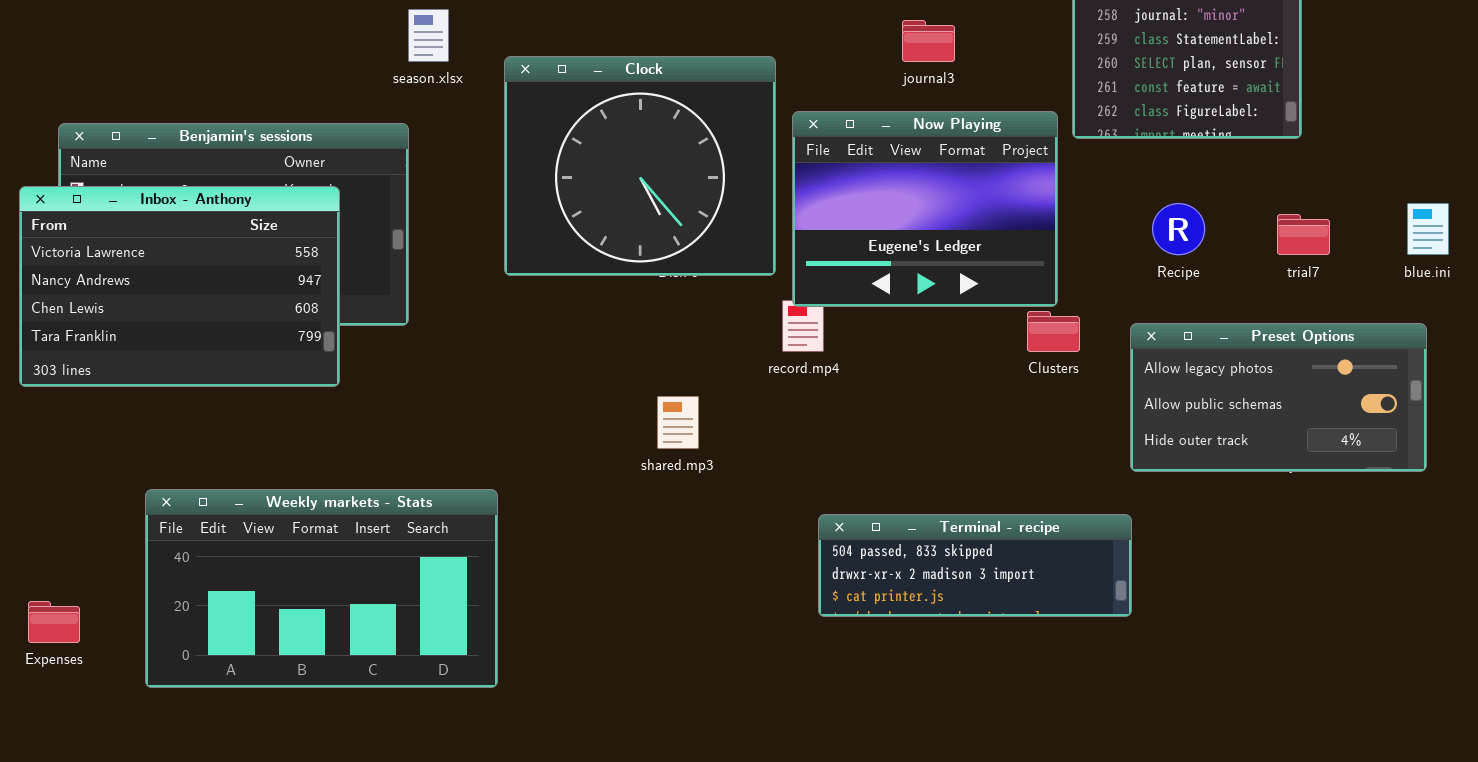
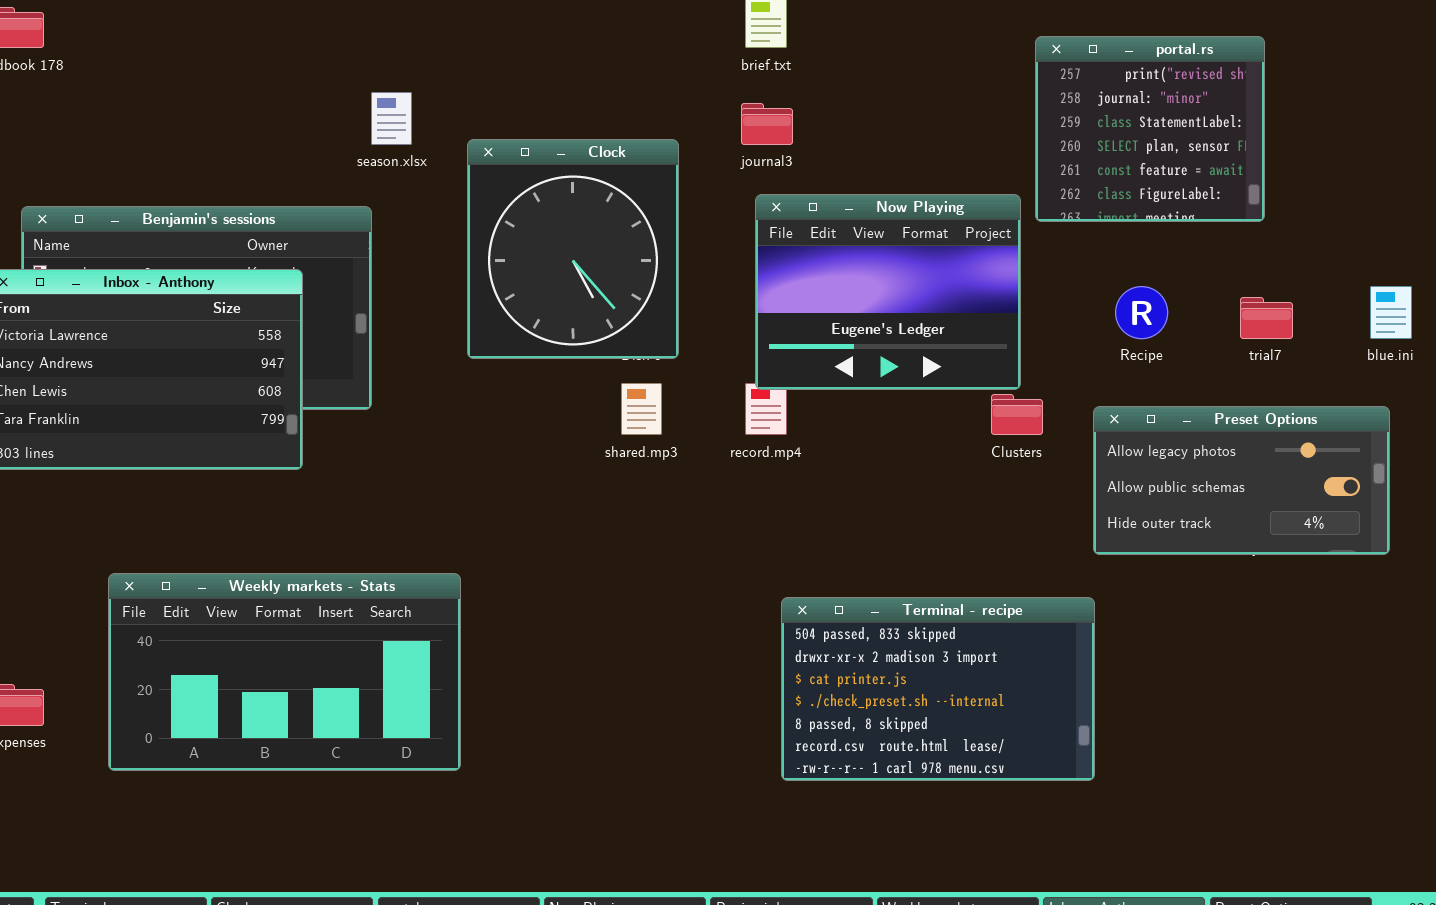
journal3: [902,20,955,62] -> [741,103,793,145], moved
Clock: [504,56,776,276] -> [467,139,679,359], resized
shared.mp3: [657,396,699,449] -> [621,383,662,435], moved
Terminal - recipe: [818,514,1132,617] -> [781,597,1095,781], resized

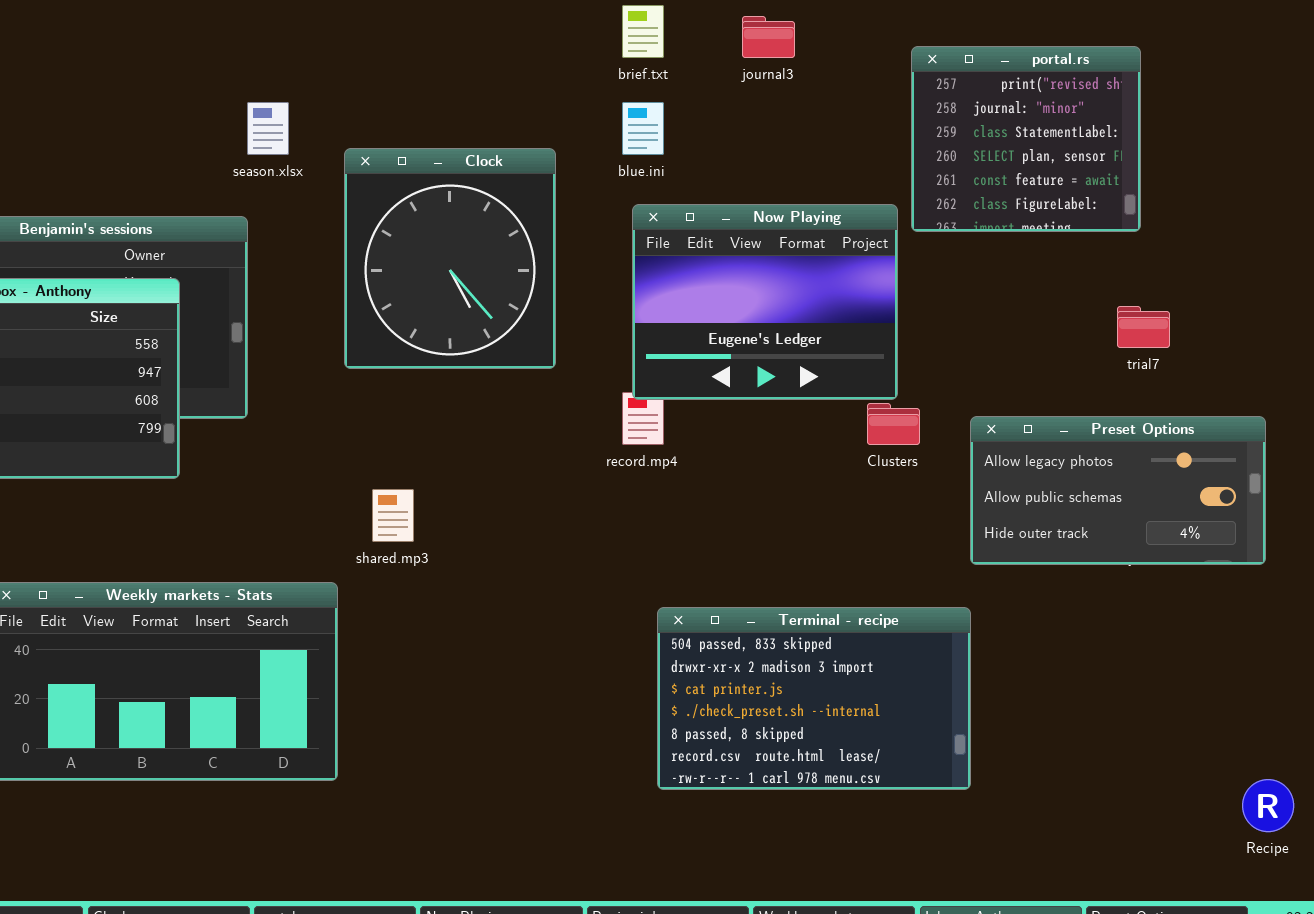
journal3: [741,103,793,145] -> [742,16,795,58], moved
Recipe: [1115,286,1168,339] -> [1242,779,1294,832], moved
blue.ini: [1370,286,1412,339] -> [622,102,664,155], moved
shared.mp3: [621,383,662,435] -> [372,489,414,542], moved

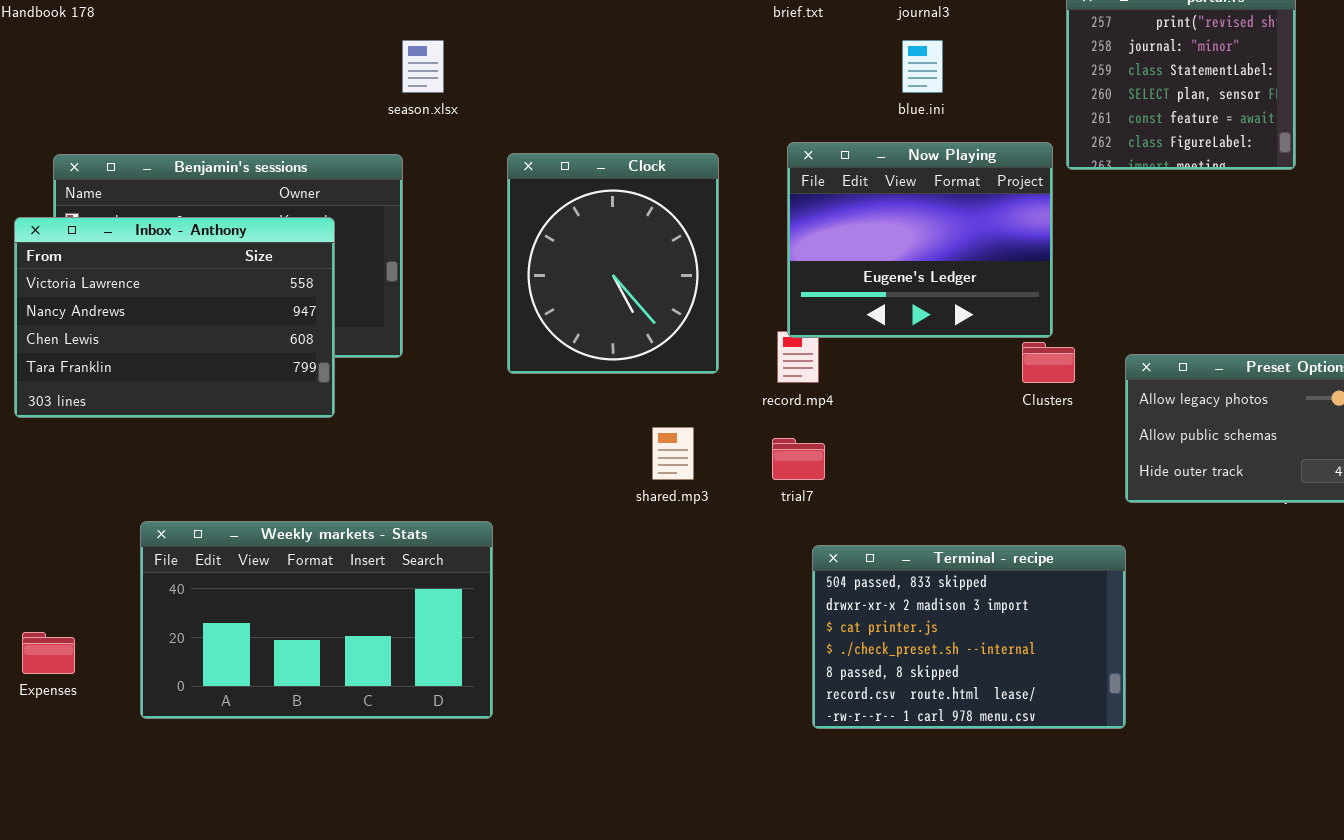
blue.ini: [622,102,664,155] -> [902,40,943,93], moved
Clock: [344,148,556,369] -> [507,153,719,374], moved
trial7: [1117,306,1170,348] -> [772,438,825,480], moved
shared.mp3: [372,489,414,542] -> [652,427,694,480], moved

